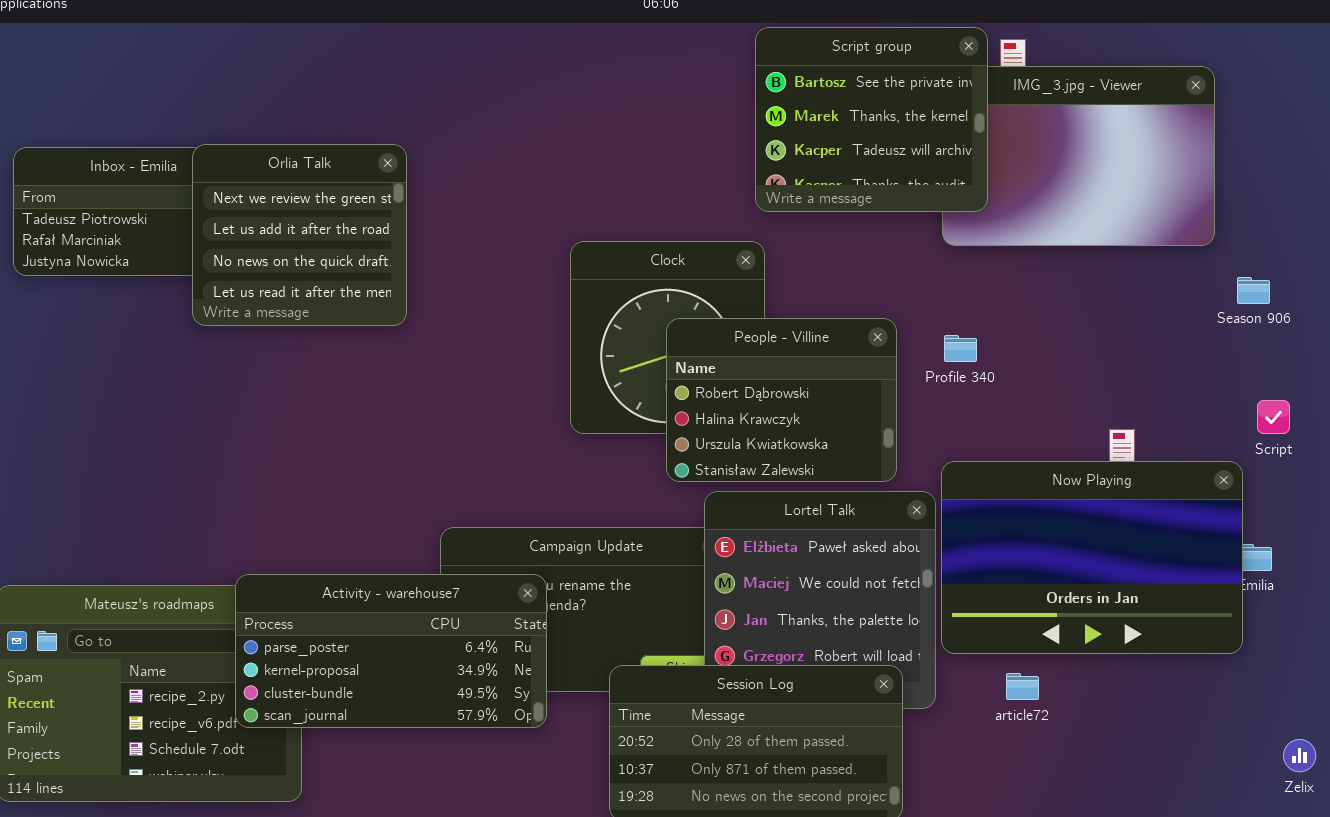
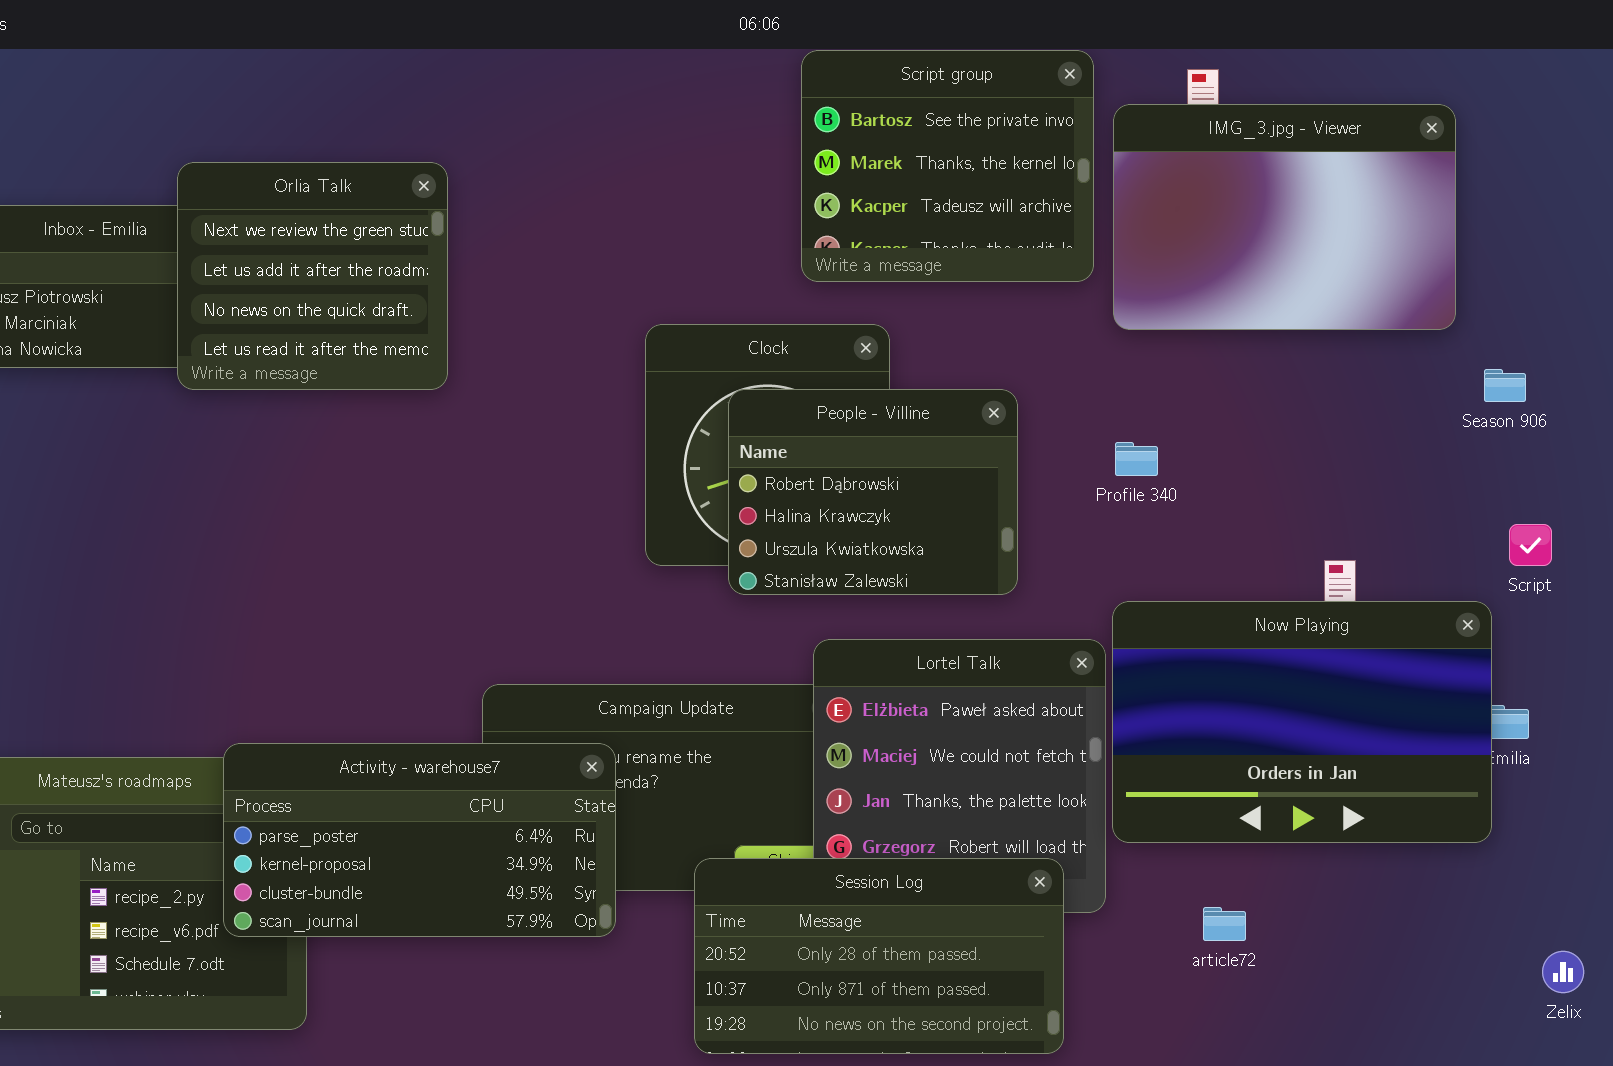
Script group: [755,27,988,212] -> [801,50,1094,282], moved
Orlia Talk: [192,144,407,326] -> [177,162,448,390], moved
People - Villine: [666,318,897,482] -> [728,389,1018,595], moved
article72: [1006,673,1039,700] -> [1203,907,1246,941], moved

